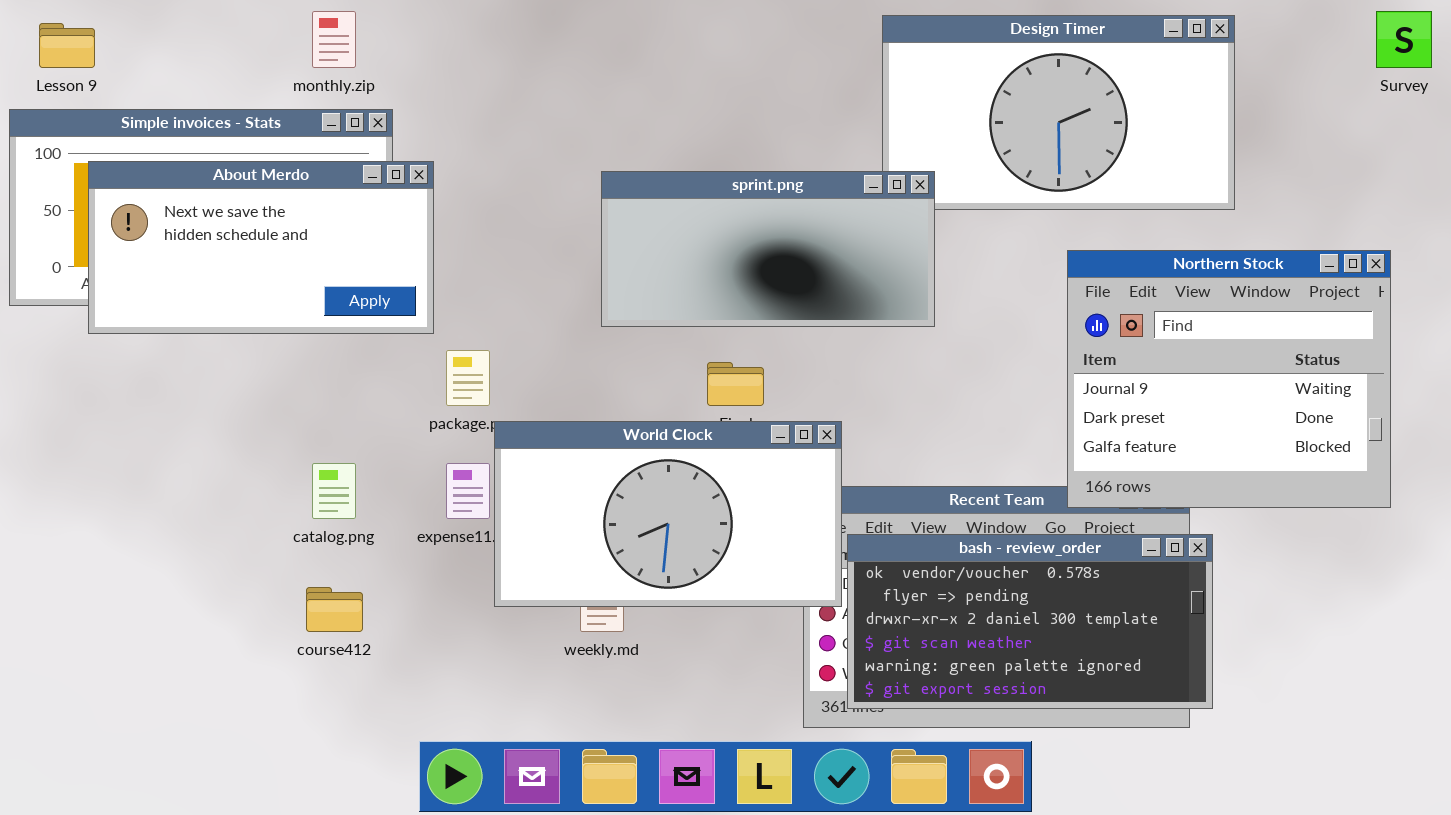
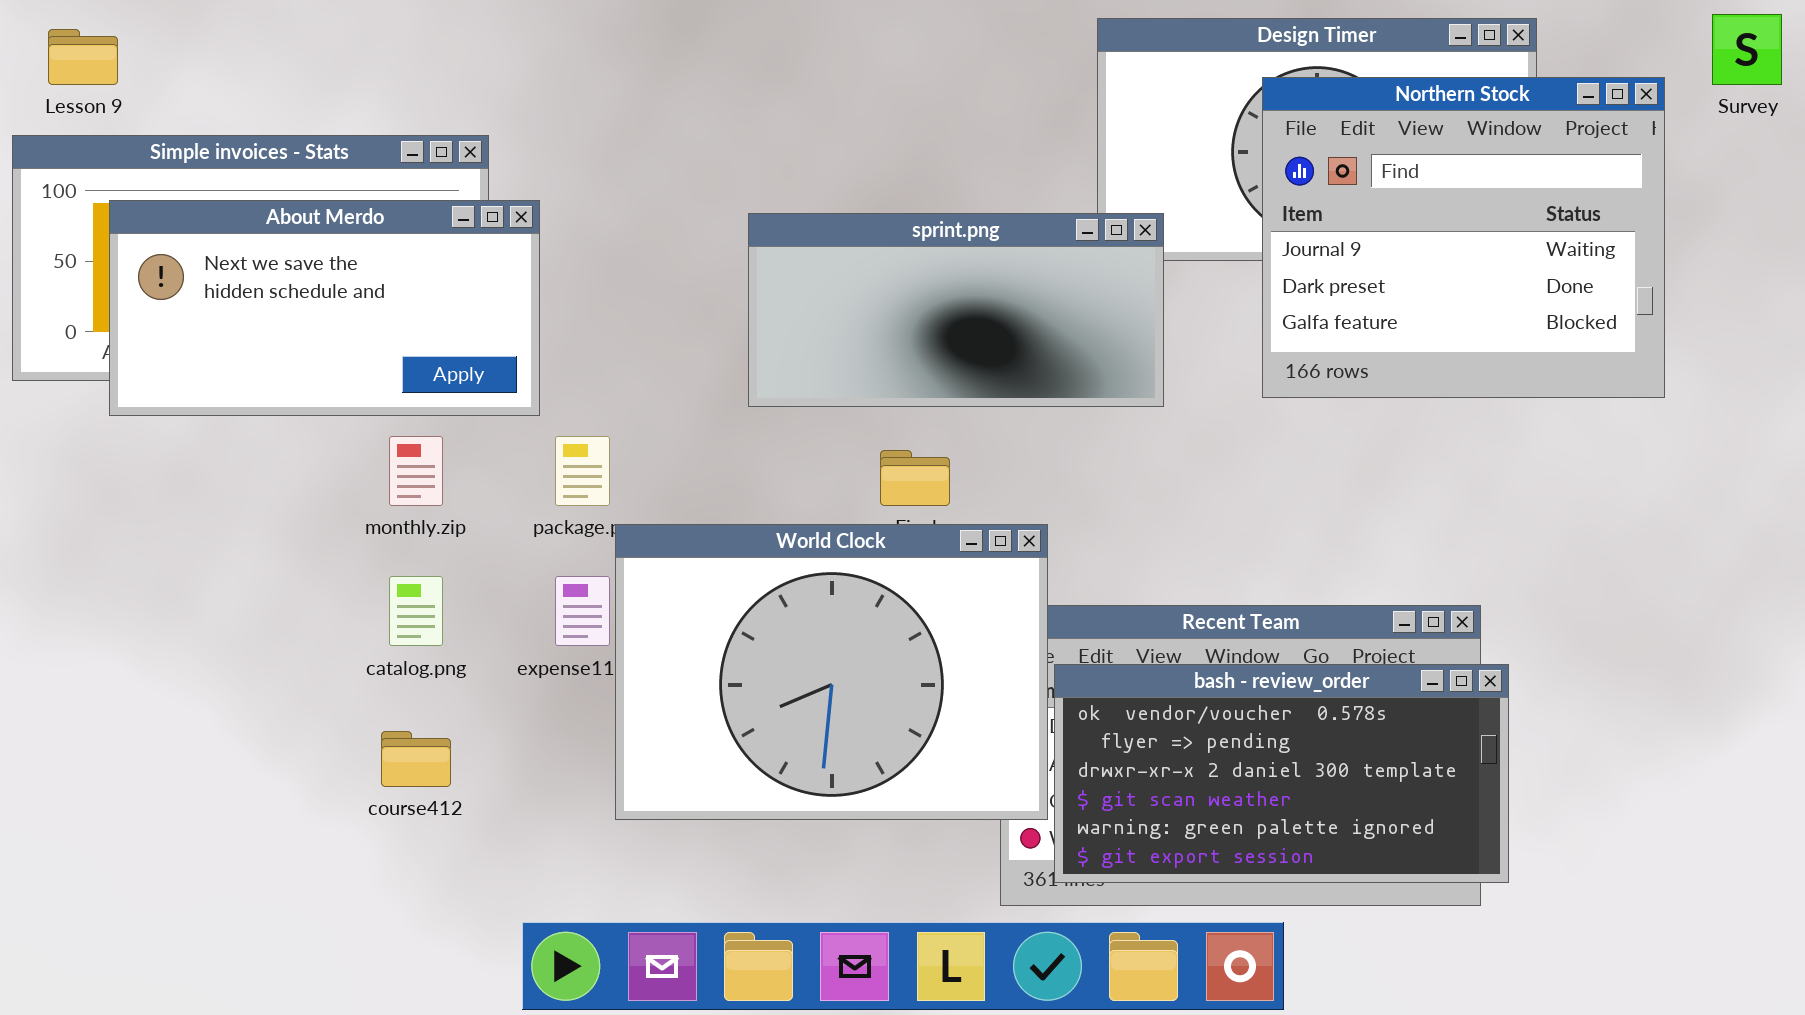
monthly.zip: [312,11,356,68] -> [389,436,443,506], moved
Northern Stock: [1067,250,1391,508] -> [1262,77,1665,398], moved
World Clock: [494,421,842,607] -> [615,524,1048,820], resized

